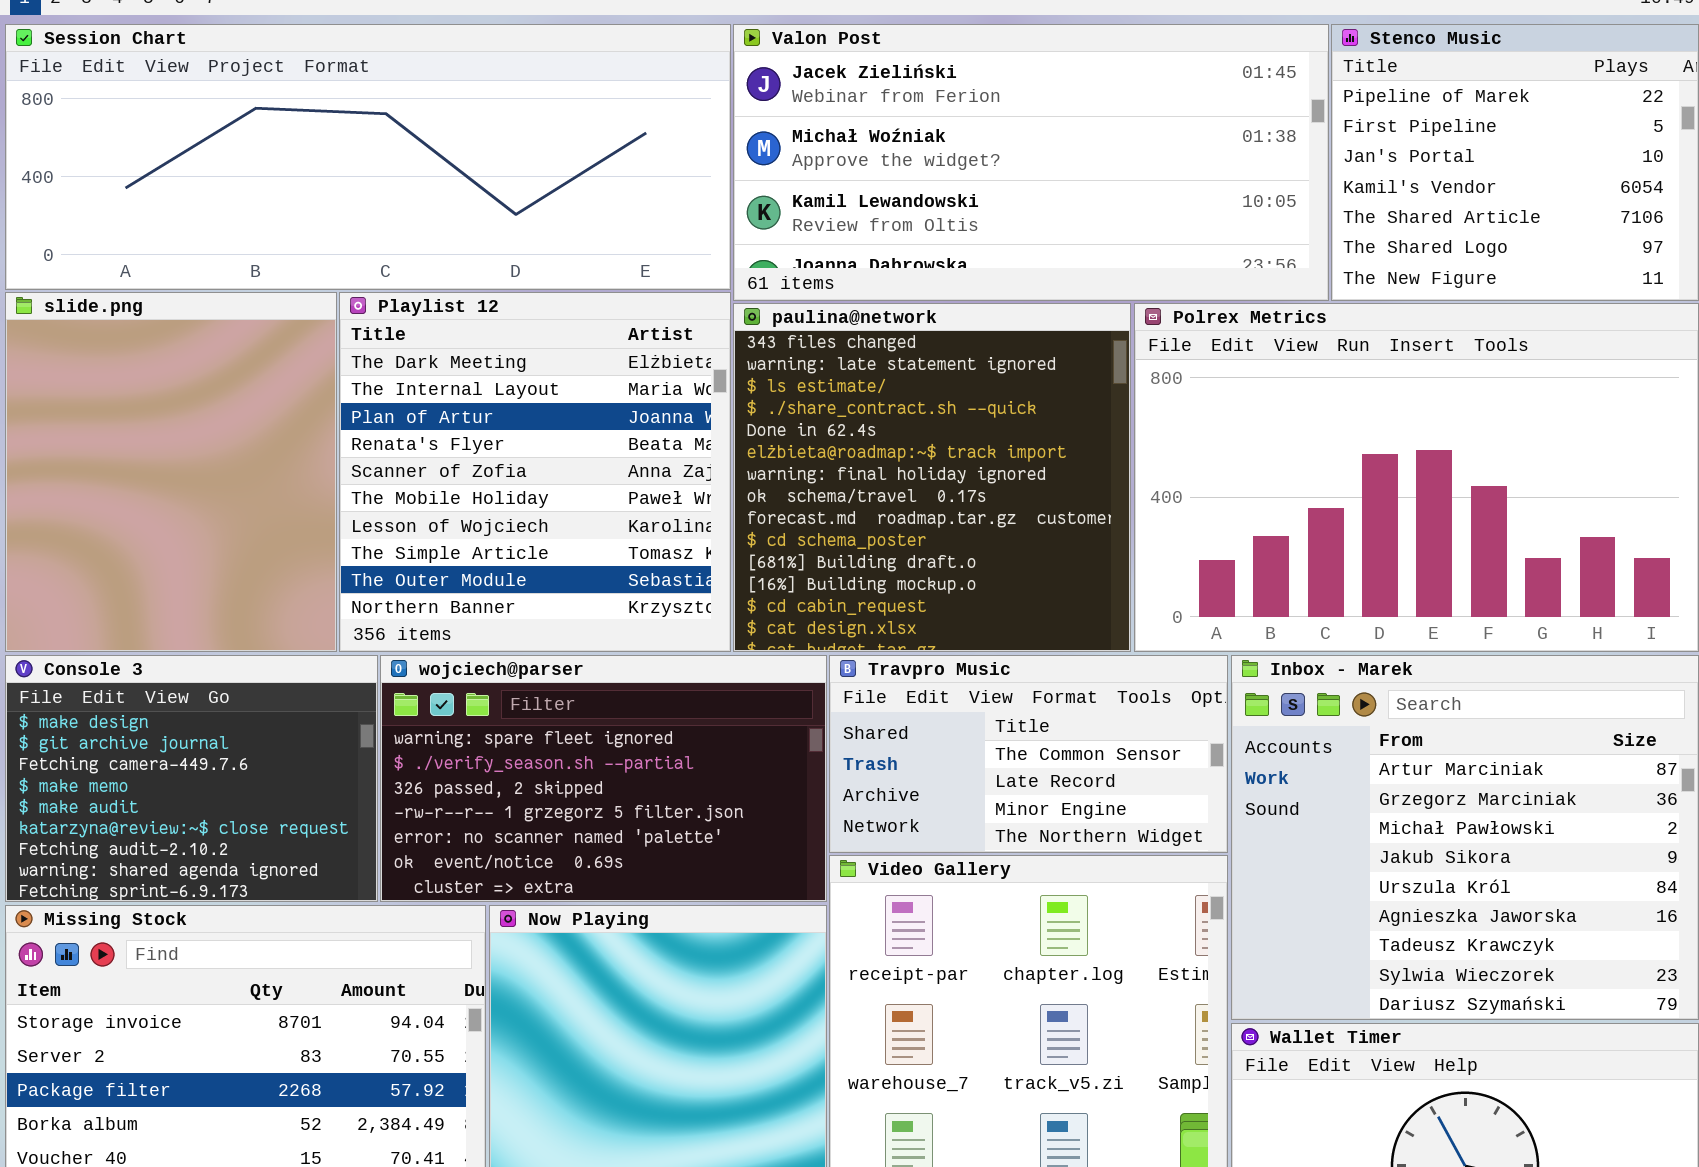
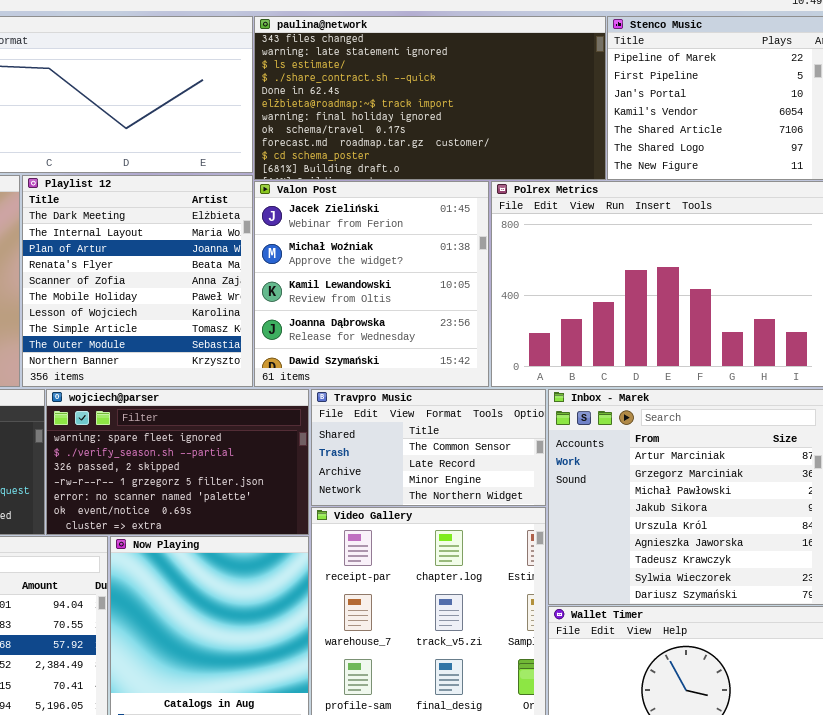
Valon Post: [733,24,1329,301] -> [254,181,489,387], moved, resized
paulina@network: [733,303,1131,652] -> [254,16,606,180], moved, resized

